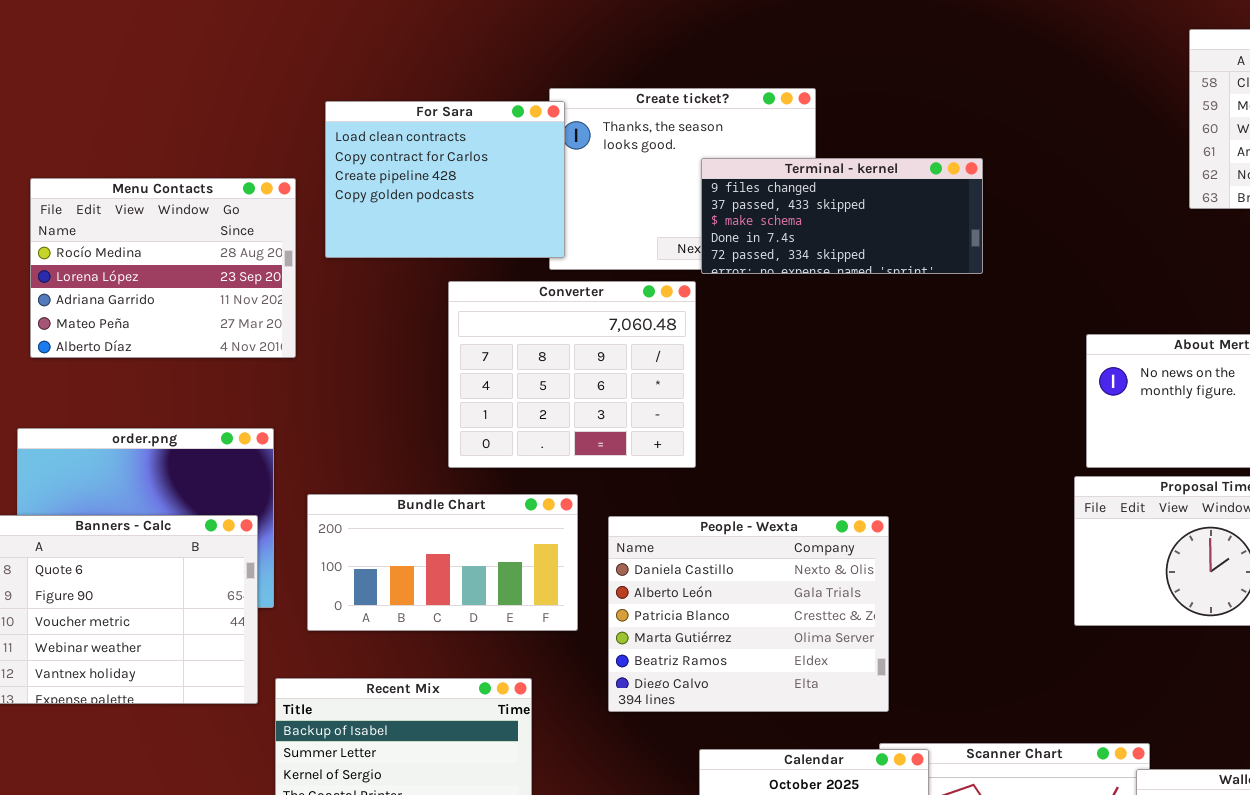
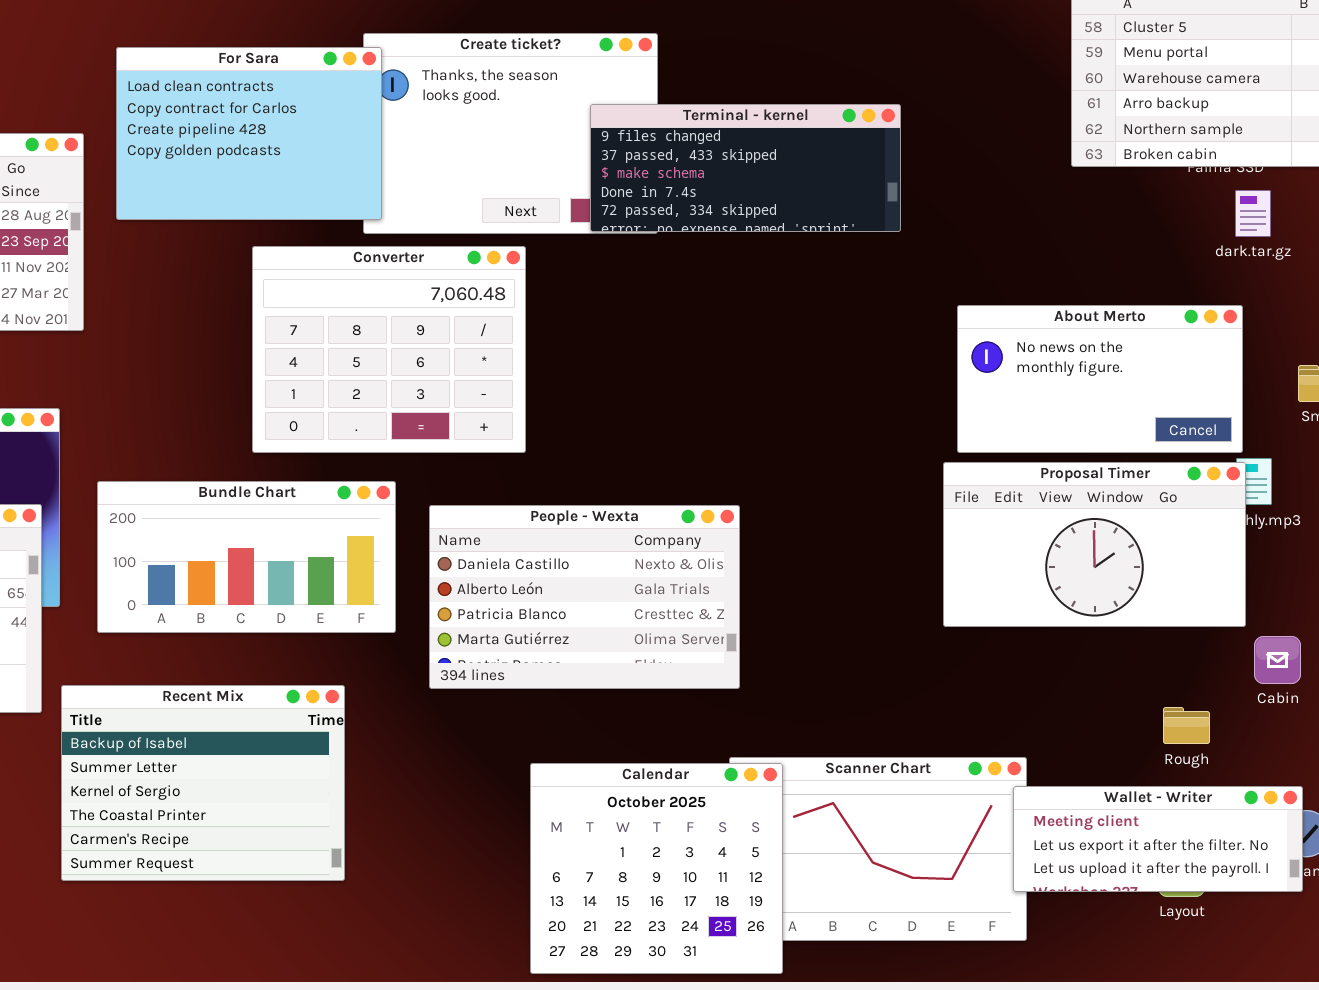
Terminal - kernel: [701,158,983,274] -> [590,104,901,232], moved
People - Wexta: [608,516,889,712] -> [429,505,740,689], resized

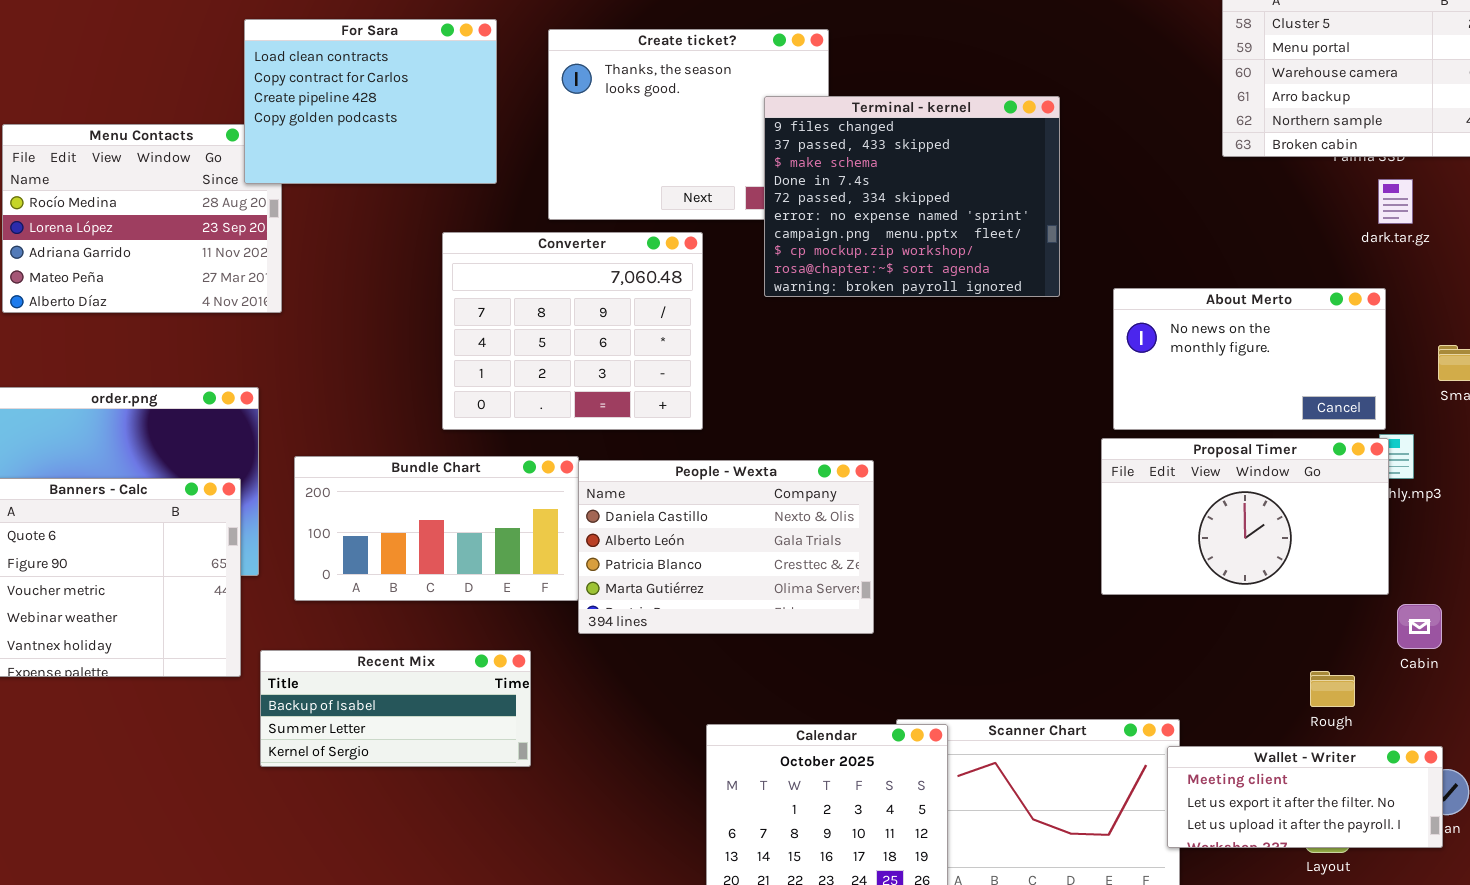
For Sara: [116,47,382,220] -> [244,19,497,184], moved
Terminal - kernel: [590,104,901,232] -> [764,96,1060,297], resized
People - Wexta: [429,505,740,689] -> [578,460,874,634], moved
Recent Mix: [61,685,345,881] -> [260,650,531,767], resized

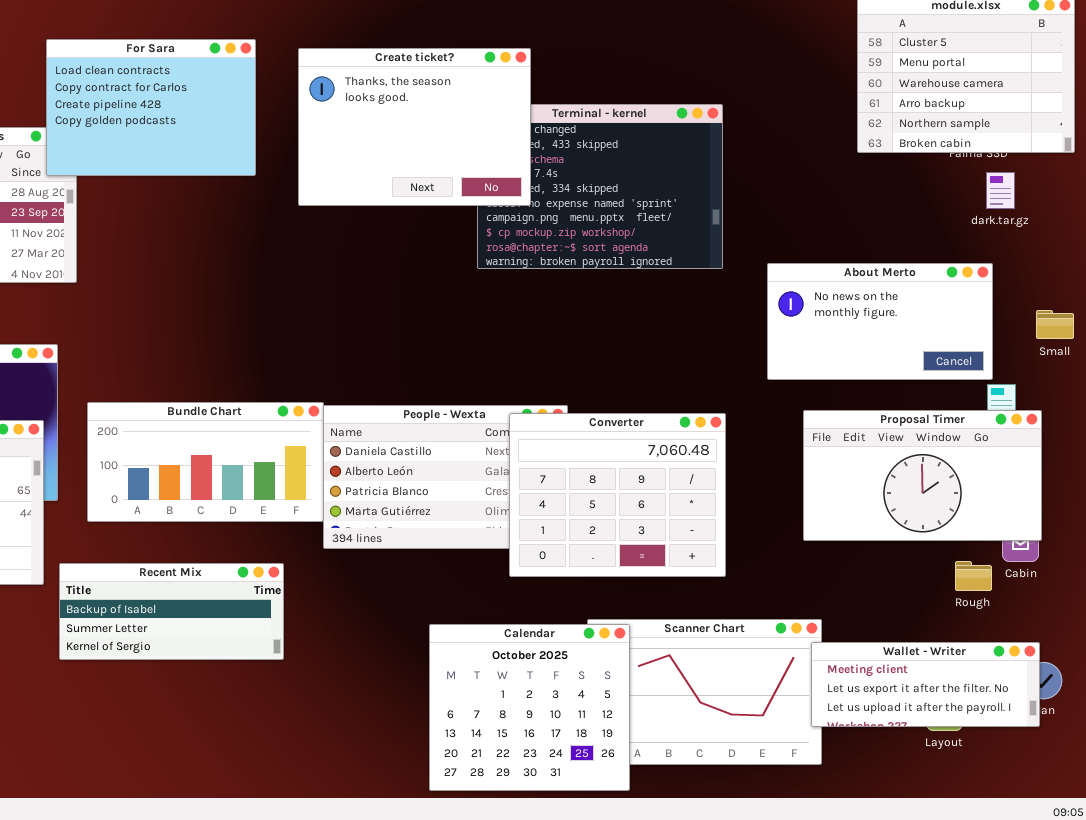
Create ticket?: [548,29,829,220] -> [298,48,531,206], raised
Converter: [442,232,703,430] -> [509,413,726,577], moved
Proposal Timer: [1101,438,1389,595] -> [803,410,1042,541], moved
Rough: [1310,671,1355,707] -> [955,561,992,591], moved

